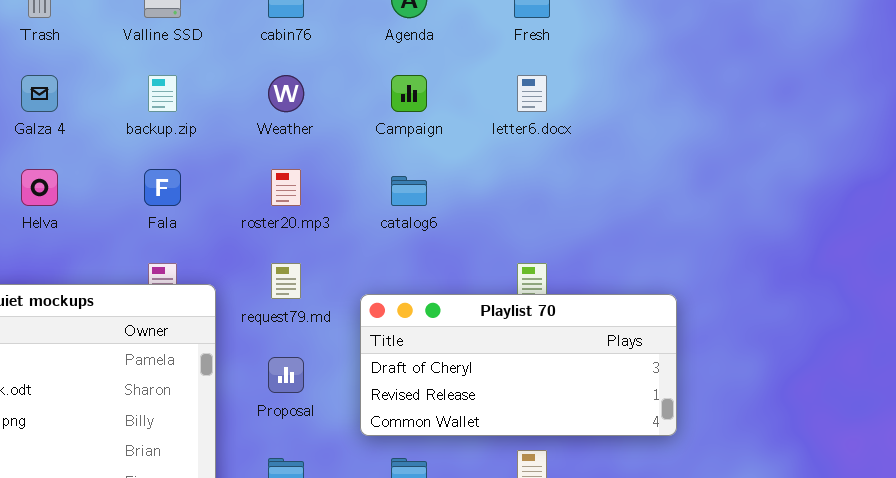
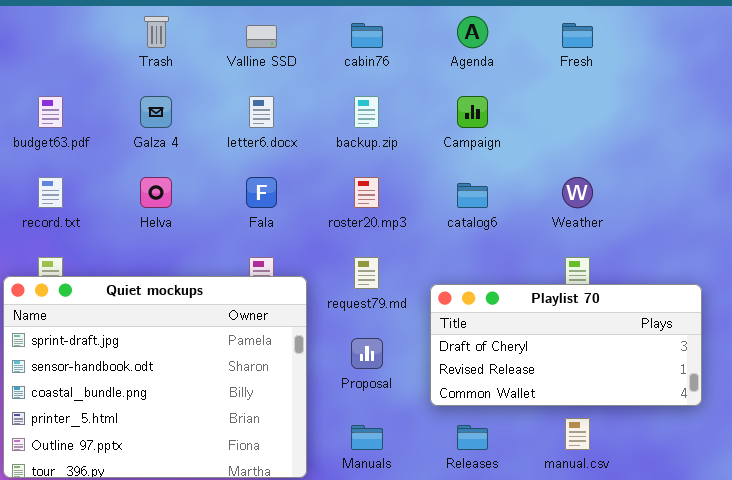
backup.zip: [148,75,177,112] -> [354,96,379,128], moved
Weather: [268,75,304,112] -> [562,177,593,208], moved
letter6.docx: [517,75,547,112] -> [249,96,274,128], moved

